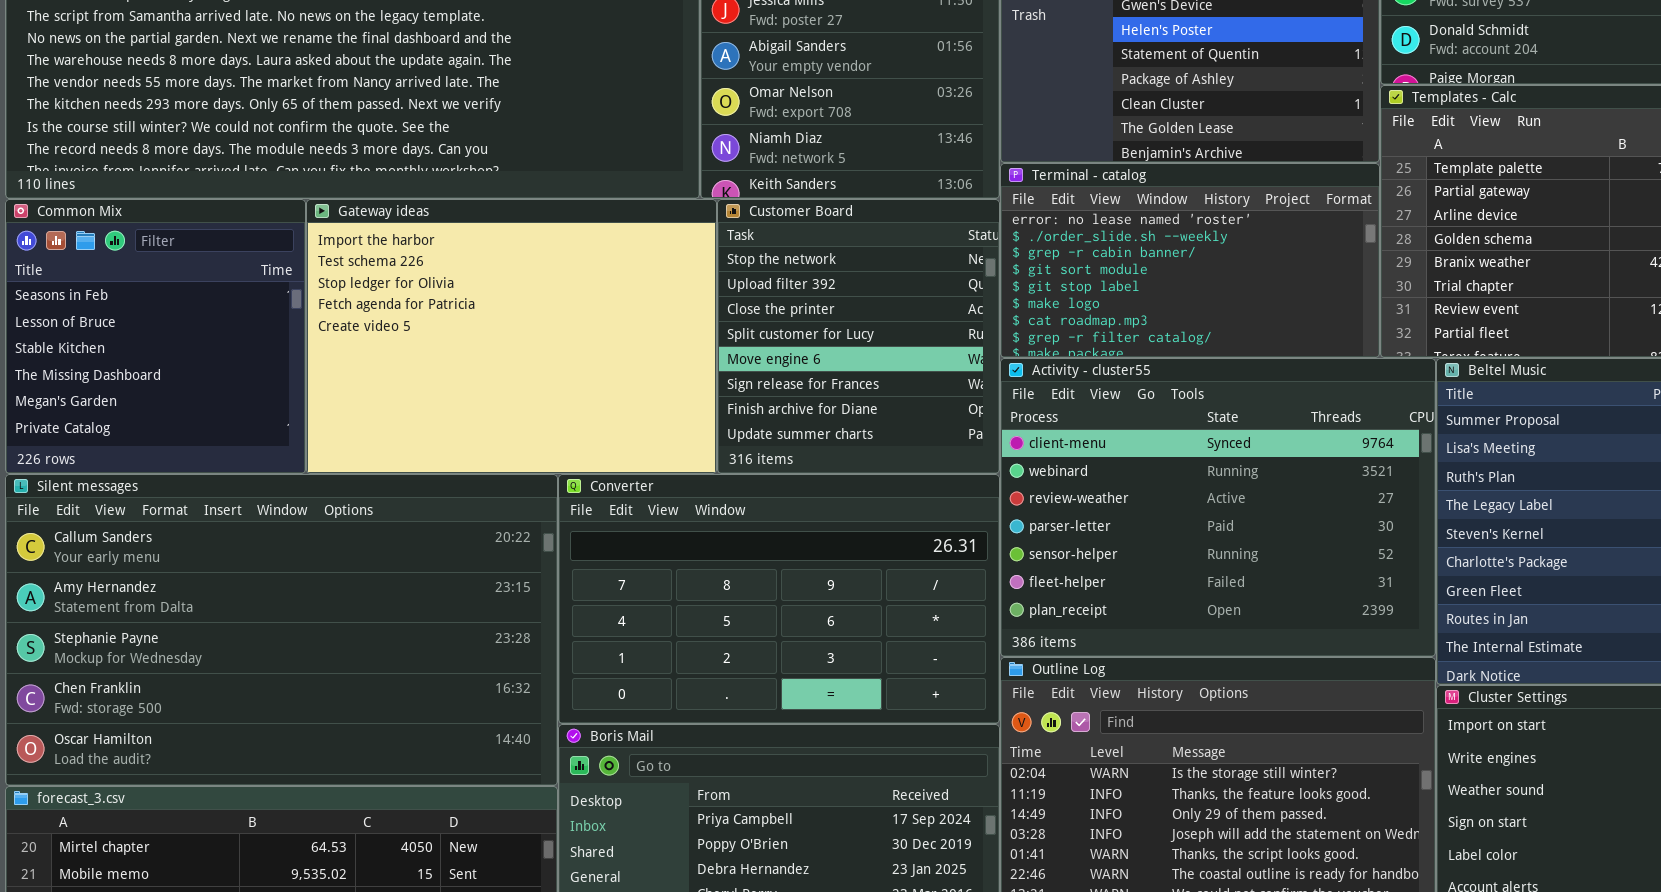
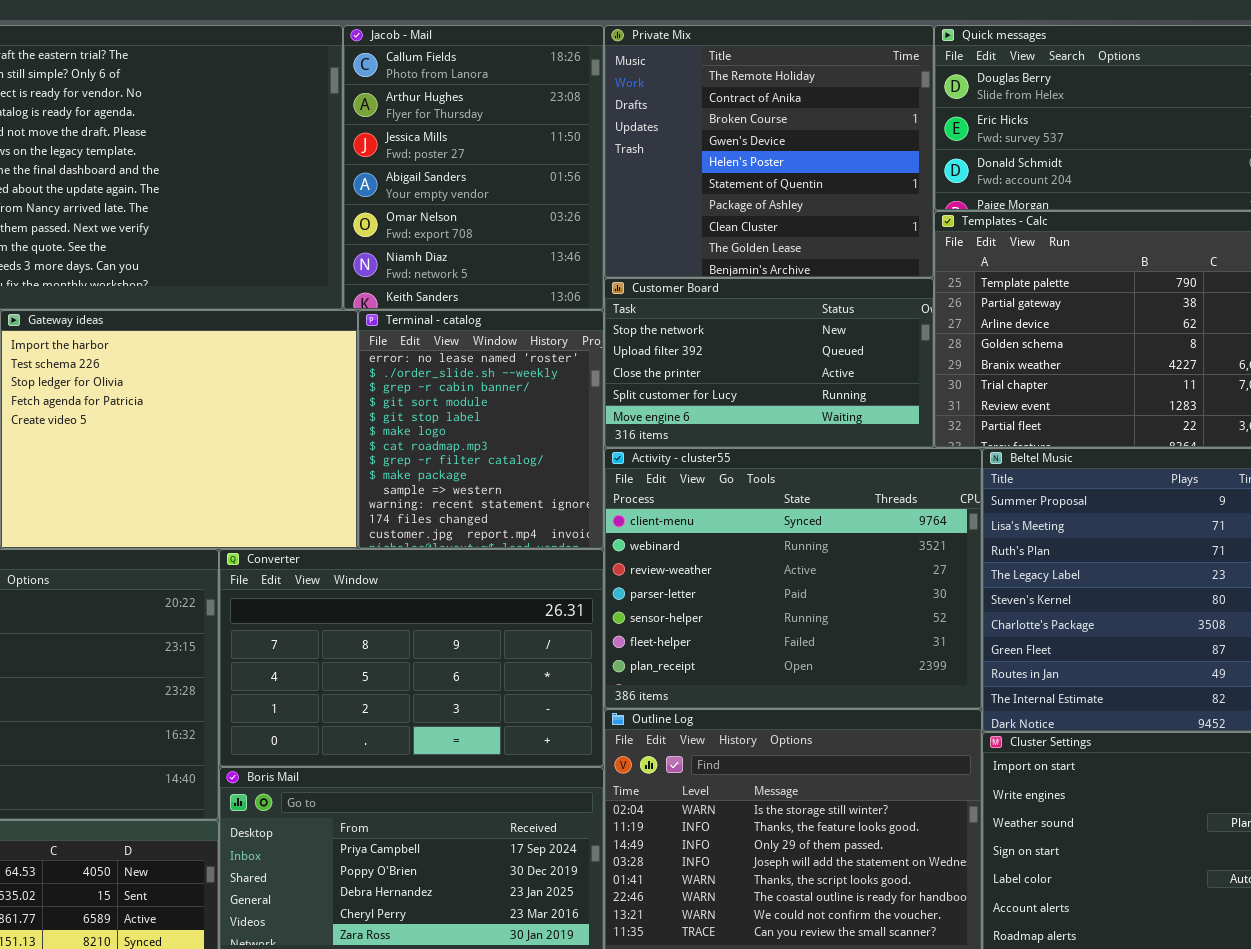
Terminal - catalog: [1000,163,1380,358] -> [358,310,604,549], moved, resized
Customer Board: [717,199,1000,474] -> [604,278,934,448], moved, resized

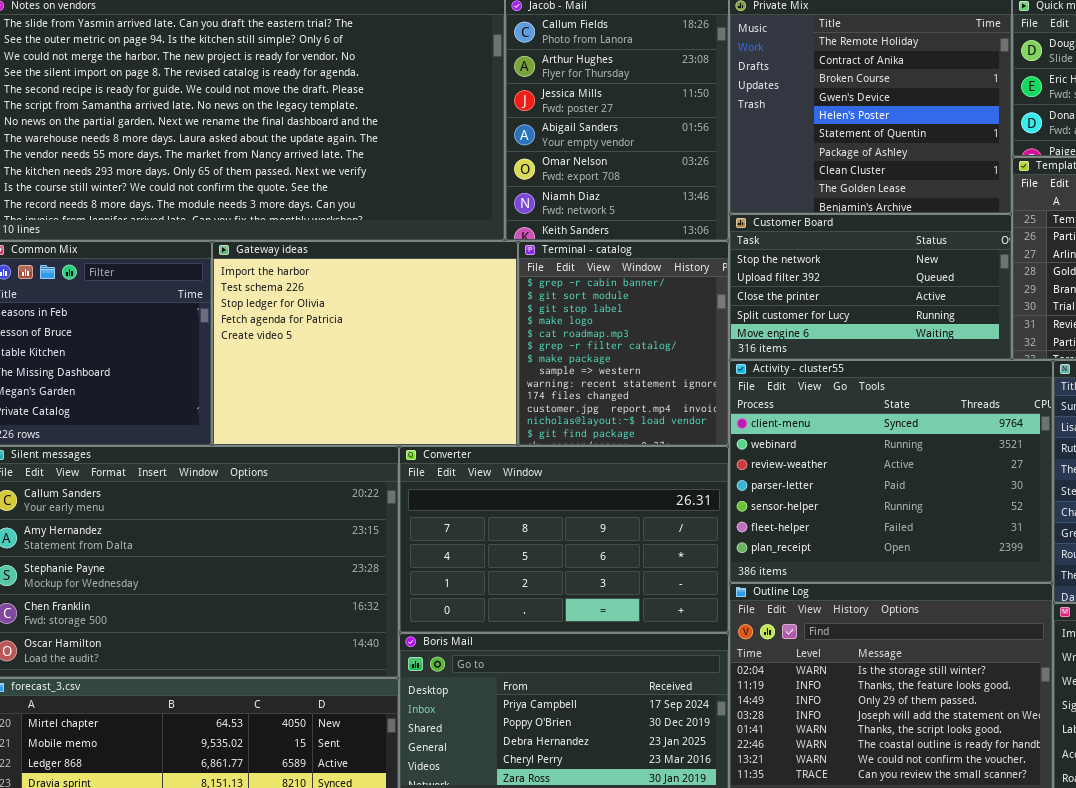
Terminal - catalog: [358,310,604,549] -> [518,241,729,446], scrolled down 2 rows

